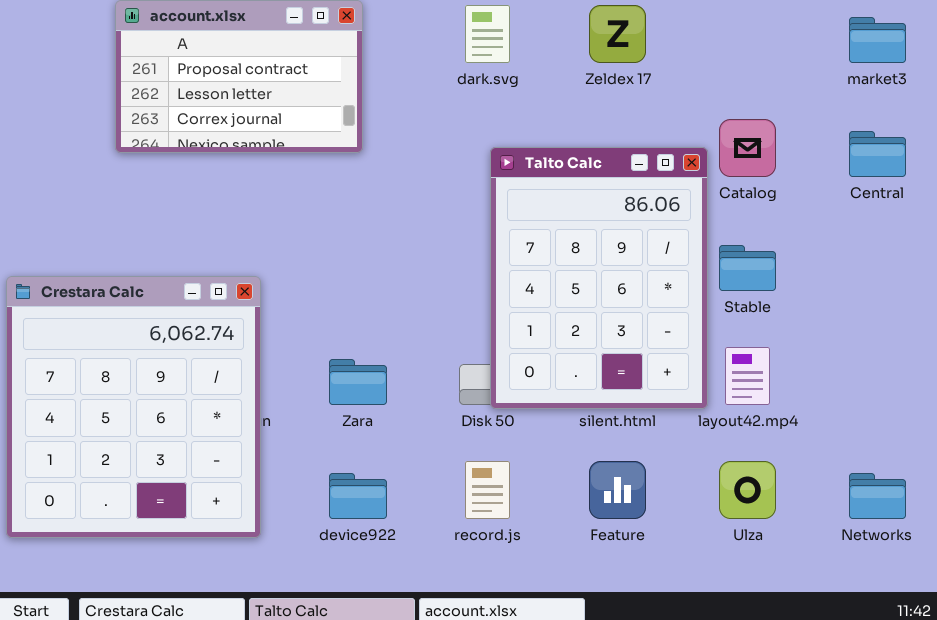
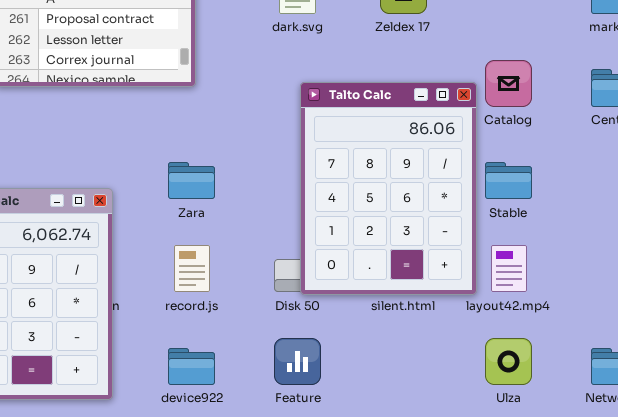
Zara: [329,359,387,405] -> [168,162,215,199], moved
record.js: [465,461,510,519] -> [174,245,210,292], moved
Feature: [589,461,646,519] -> [274,338,321,385], moved

